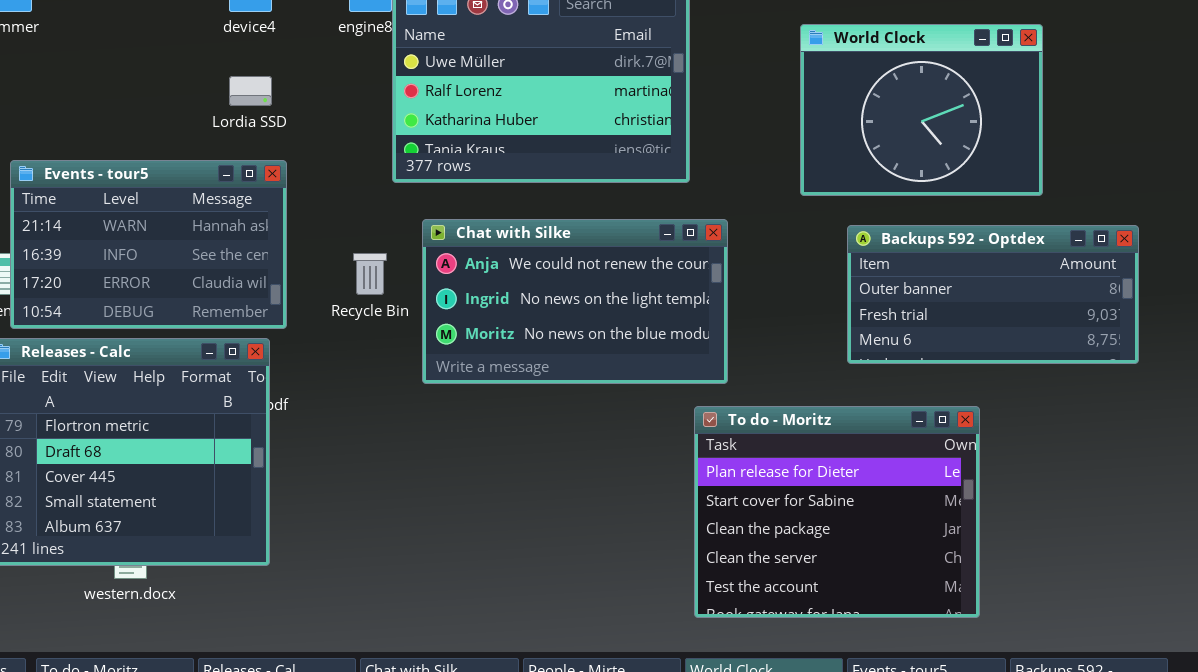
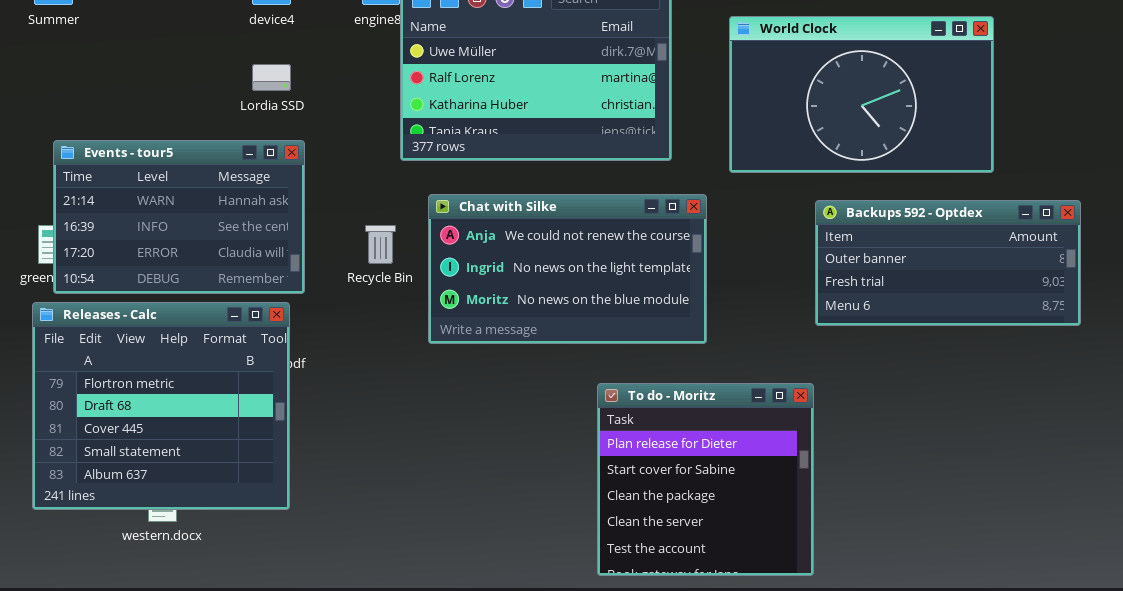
World Clock: [800,24,1043,196] -> [729,16,994,173], resized
To do - Moritz: [694,406,980,618] -> [597,383,814,576], moved, resized

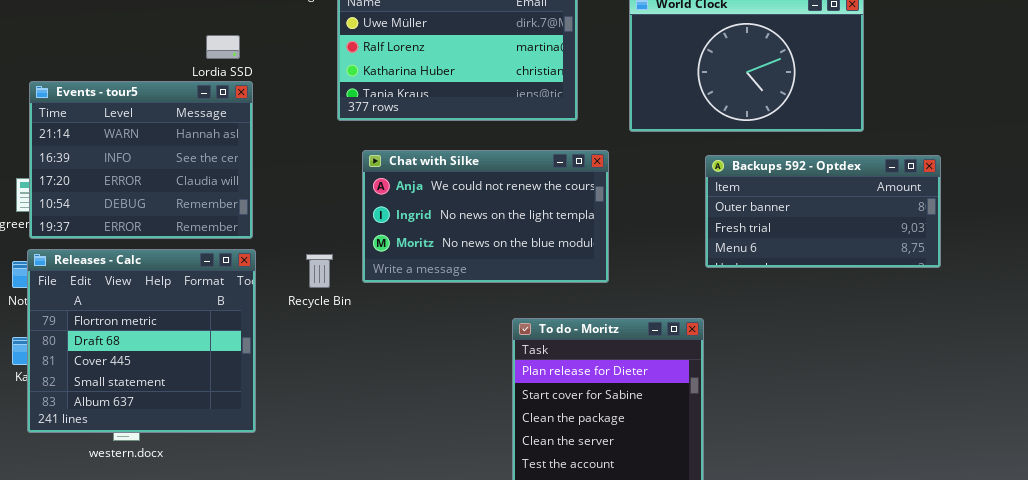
Events - tour5: [53,140,305,294] -> [29,81,253,239], resized
Recycle Bin: [365,225,396,264] -> [306,254,333,288], moved
Releases - Calc: [32,302,290,510] -> [27,249,256,433], moved

